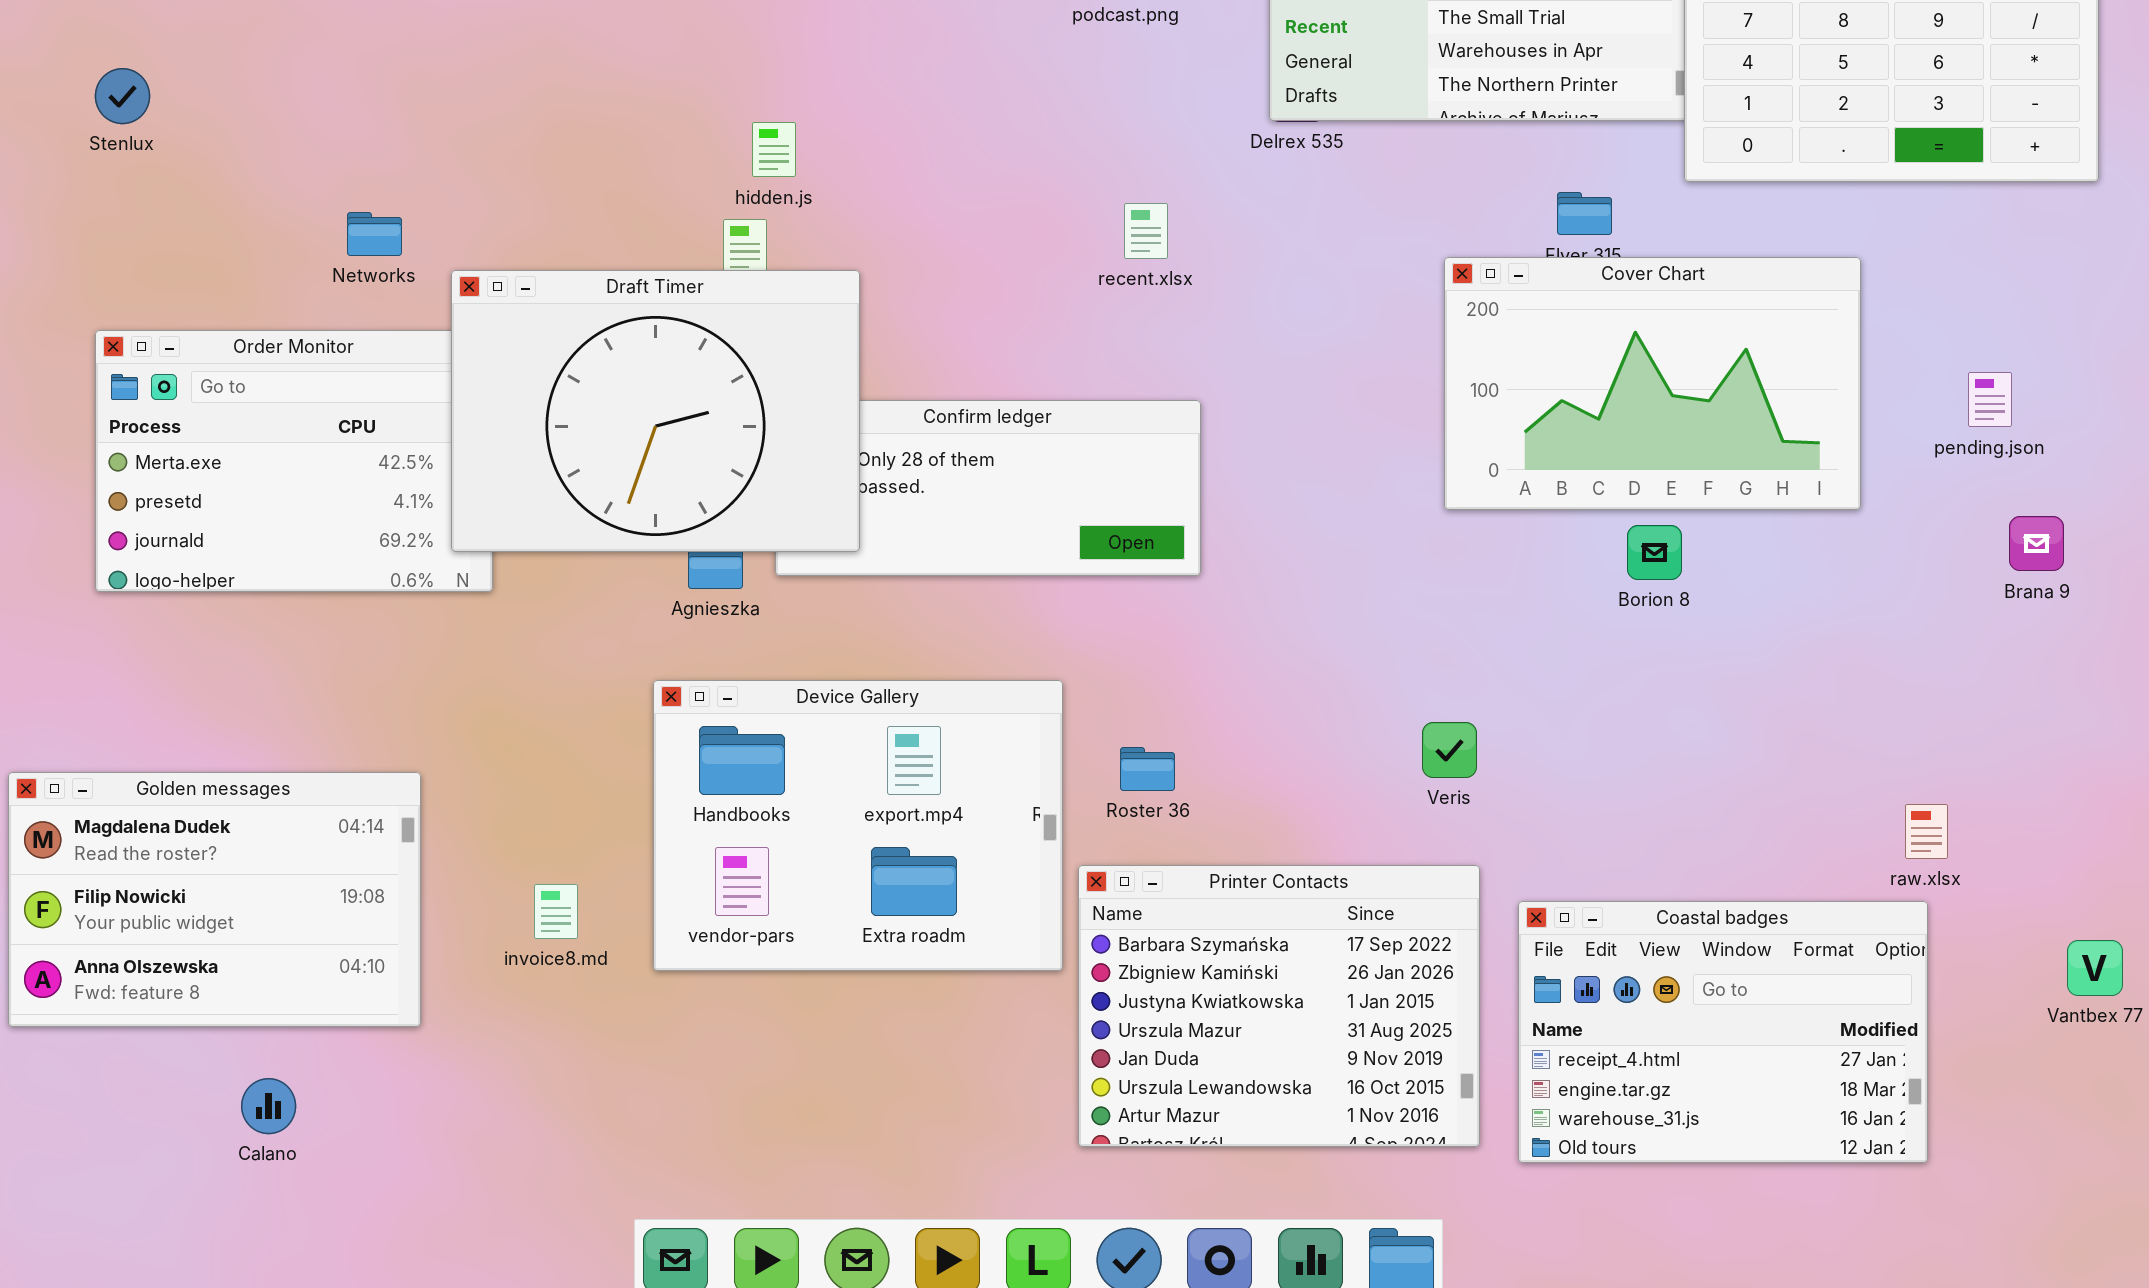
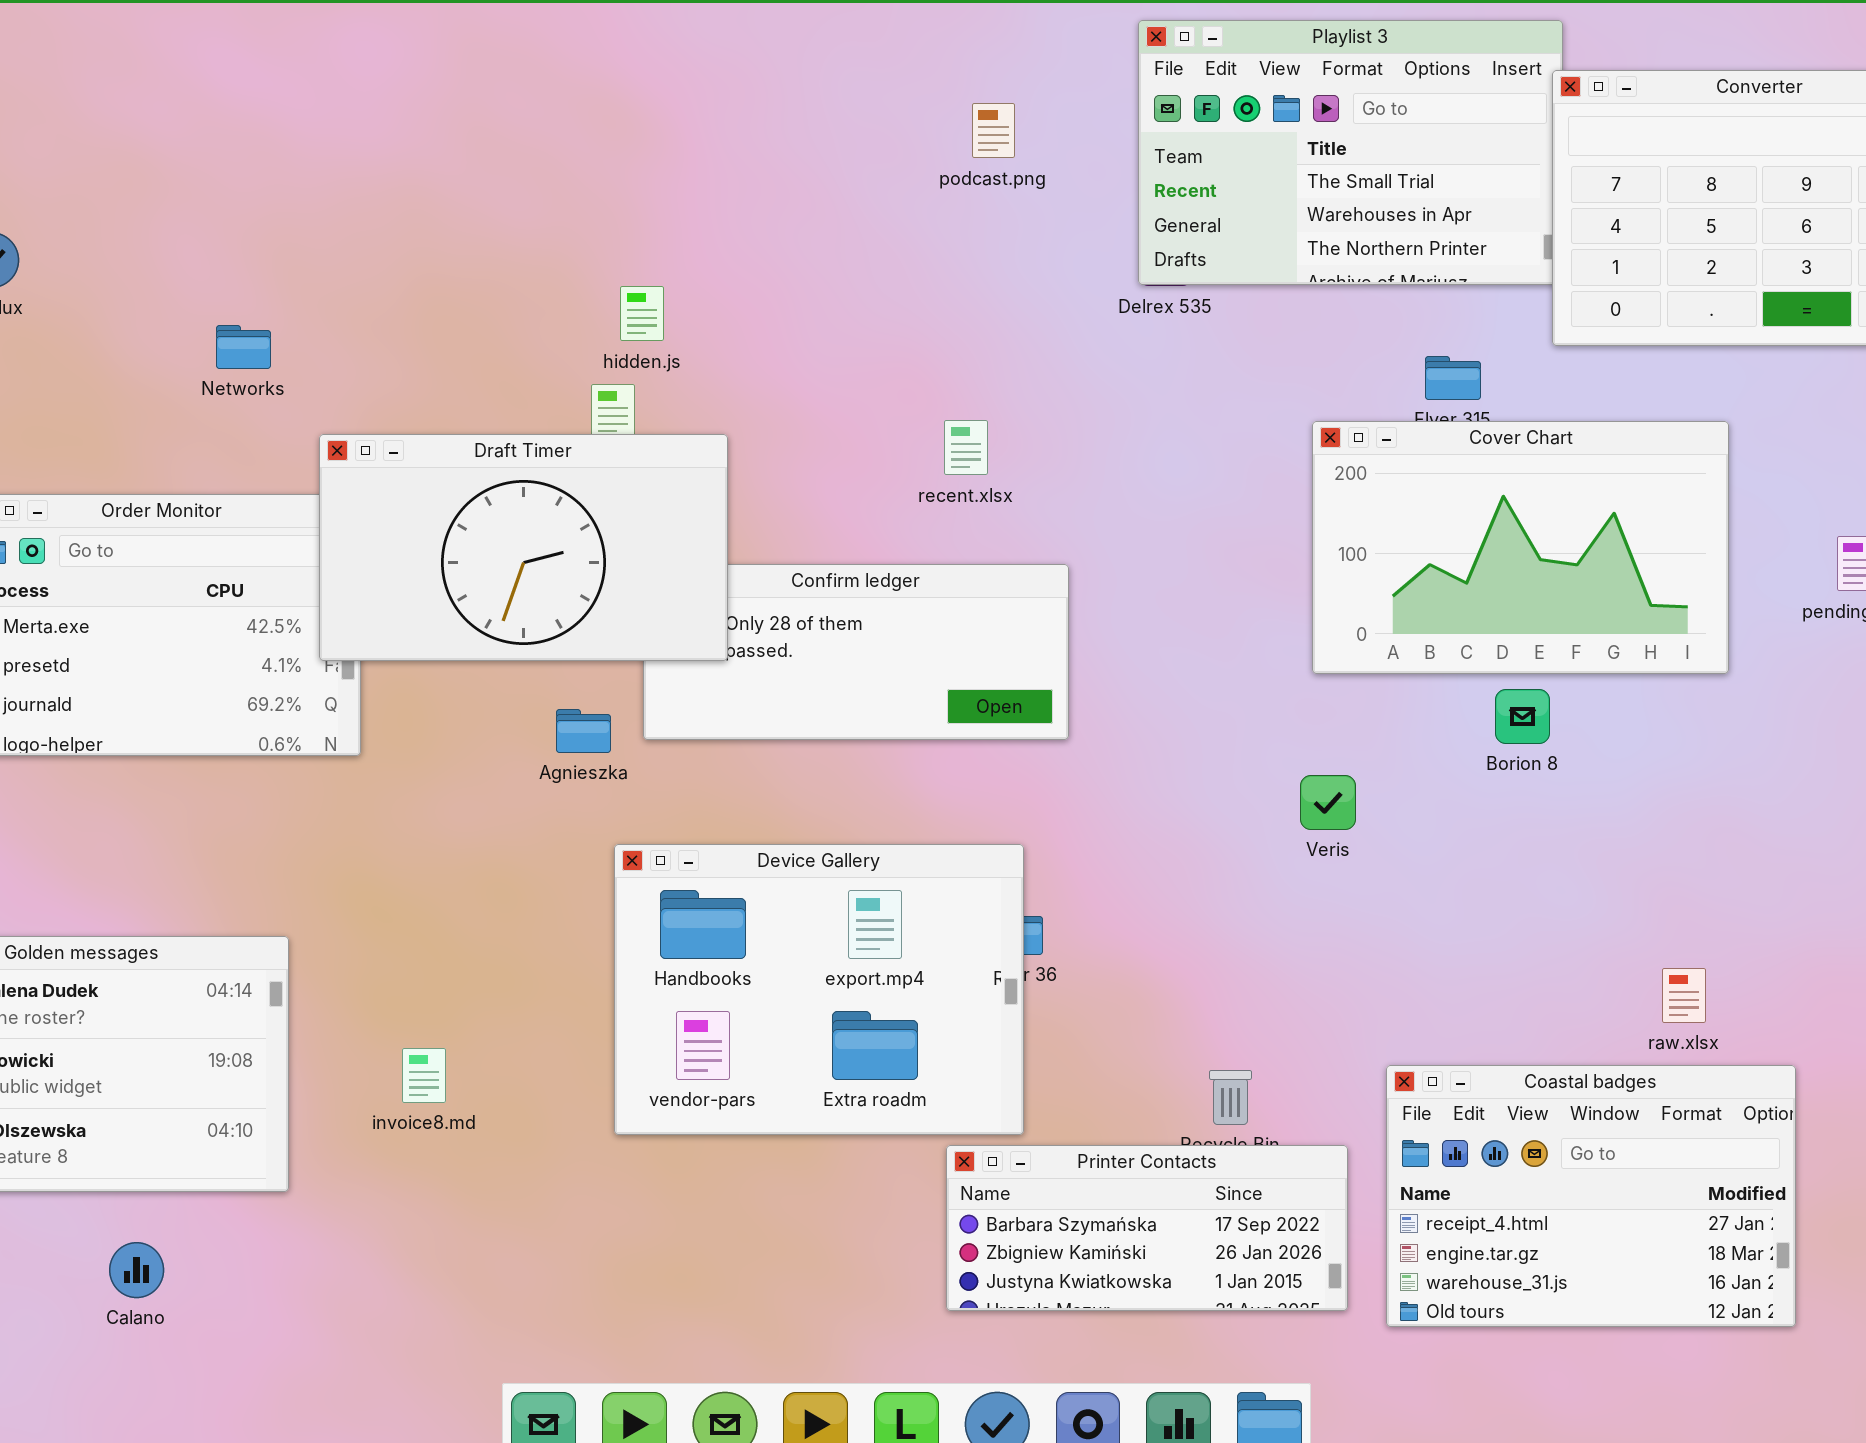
recent.xlsx: [1124,203,1168,259] -> [944,420,988,475], moved
Networks: [347,212,402,256] -> [216,325,271,369], moved
Draft Timer: [451,270,860,552] -> [319,434,728,661], resized
Device Gallery: [653,680,1063,971] -> [614,844,1024,1135], moved
Veris: [1422,722,1477,778] -> [1300,775,1356,830], moved
raw.xlsx: [1905,804,1948,859] -> [1662,968,1706,1023], moved
Printer Contacts: [1078,865,1480,1147] -> [946,1145,1348,1311], resized

